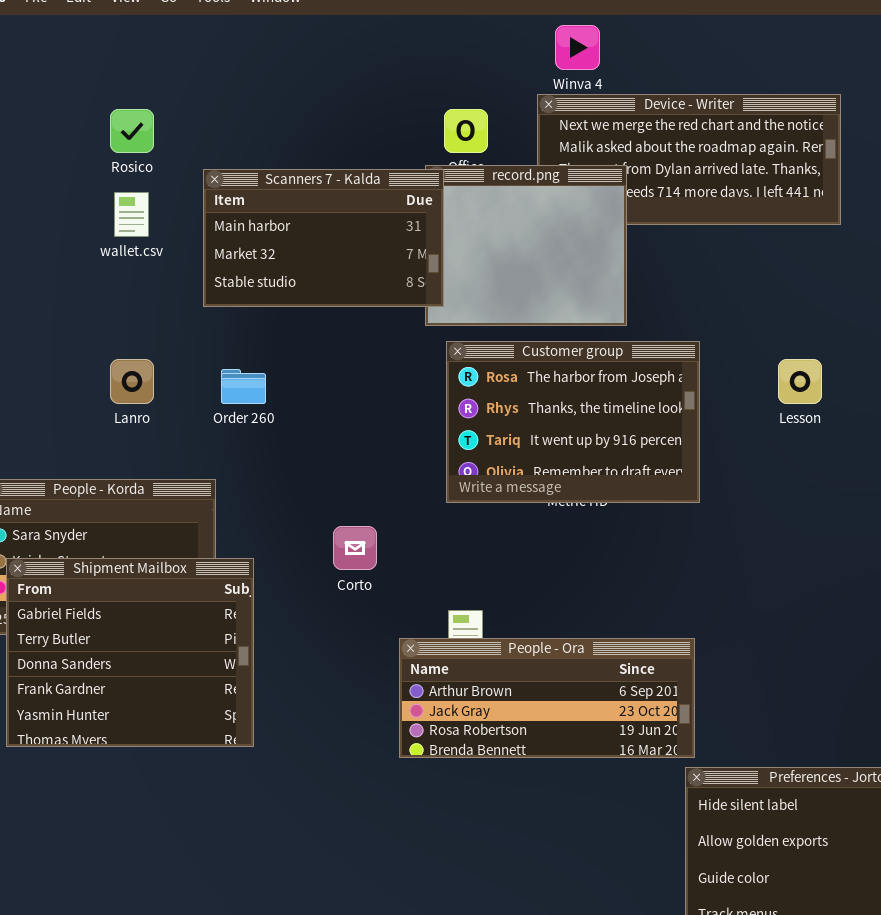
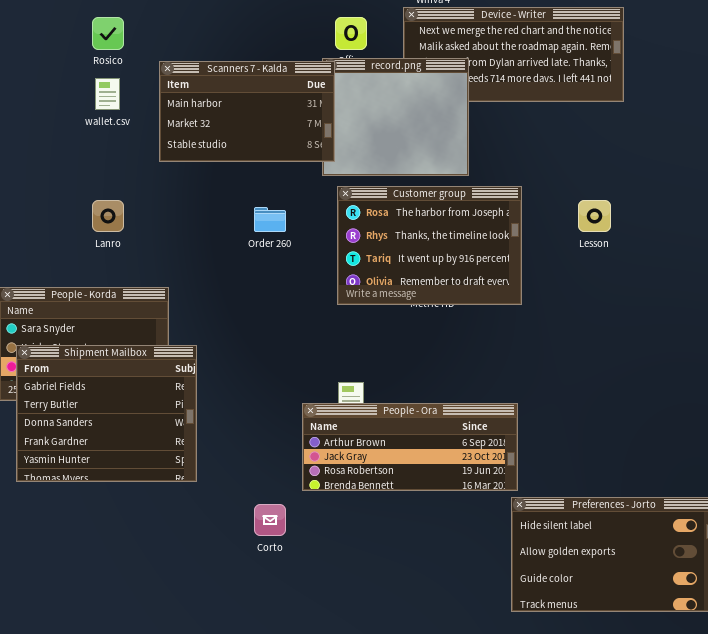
Order 260: [221,369,266,404] -> [254,207,286,232], moved
Corto: [333,526,377,570] -> [254,504,286,536], moved

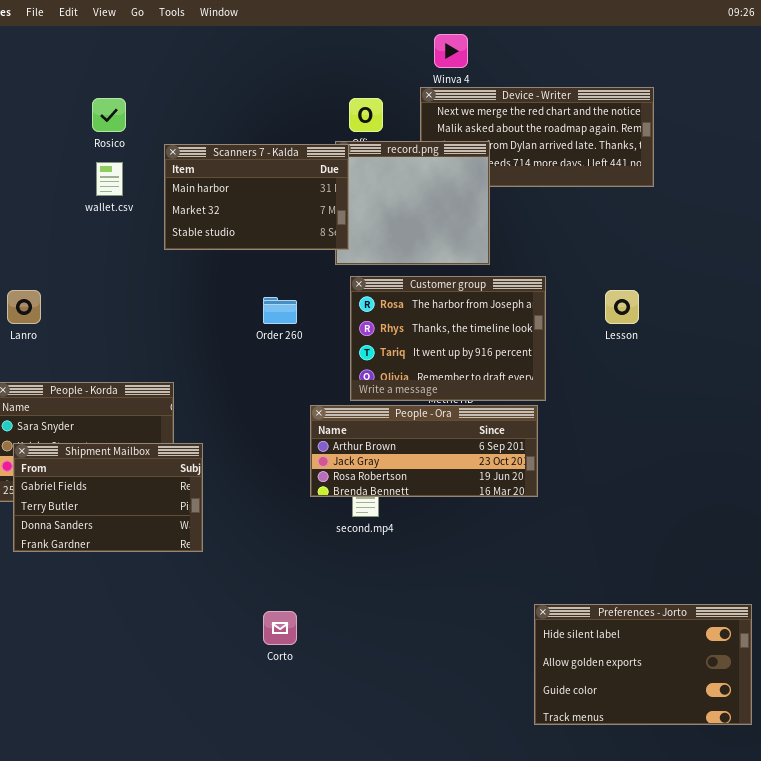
Lanro: [92,200,124,232] -> [7,290,41,324], moved
Shipment Mailbox: [16,345,197,482] -> [13,443,203,552], resized
People - Ora: [302,403,518,491] -> [310,405,538,497], moved

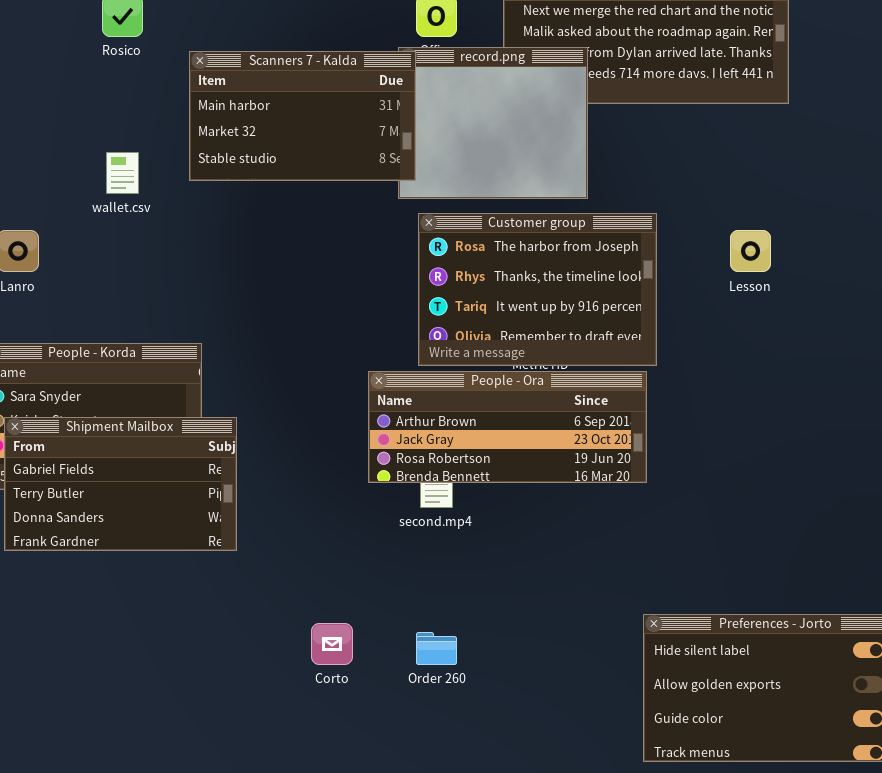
wallet.csv: [96,162,123,196] -> [106,152,139,194], moved
Order 260: [263,297,297,324] -> [416,632,457,665], moved

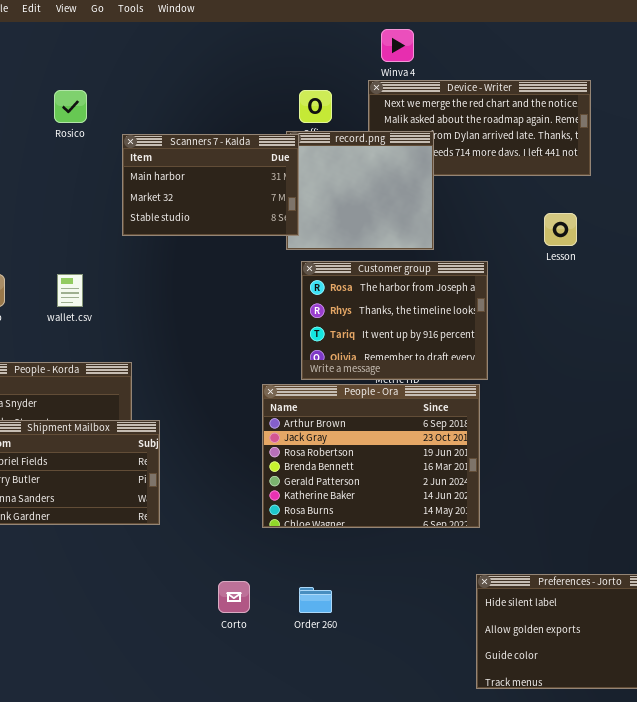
wallet.csv: [106,152,139,194] -> [57,274,83,307], moved
Lesson: [730,230,771,272] -> [544,213,577,246], moved
People - Ora: [368,371,647,483] -> [262,384,480,528], resized

